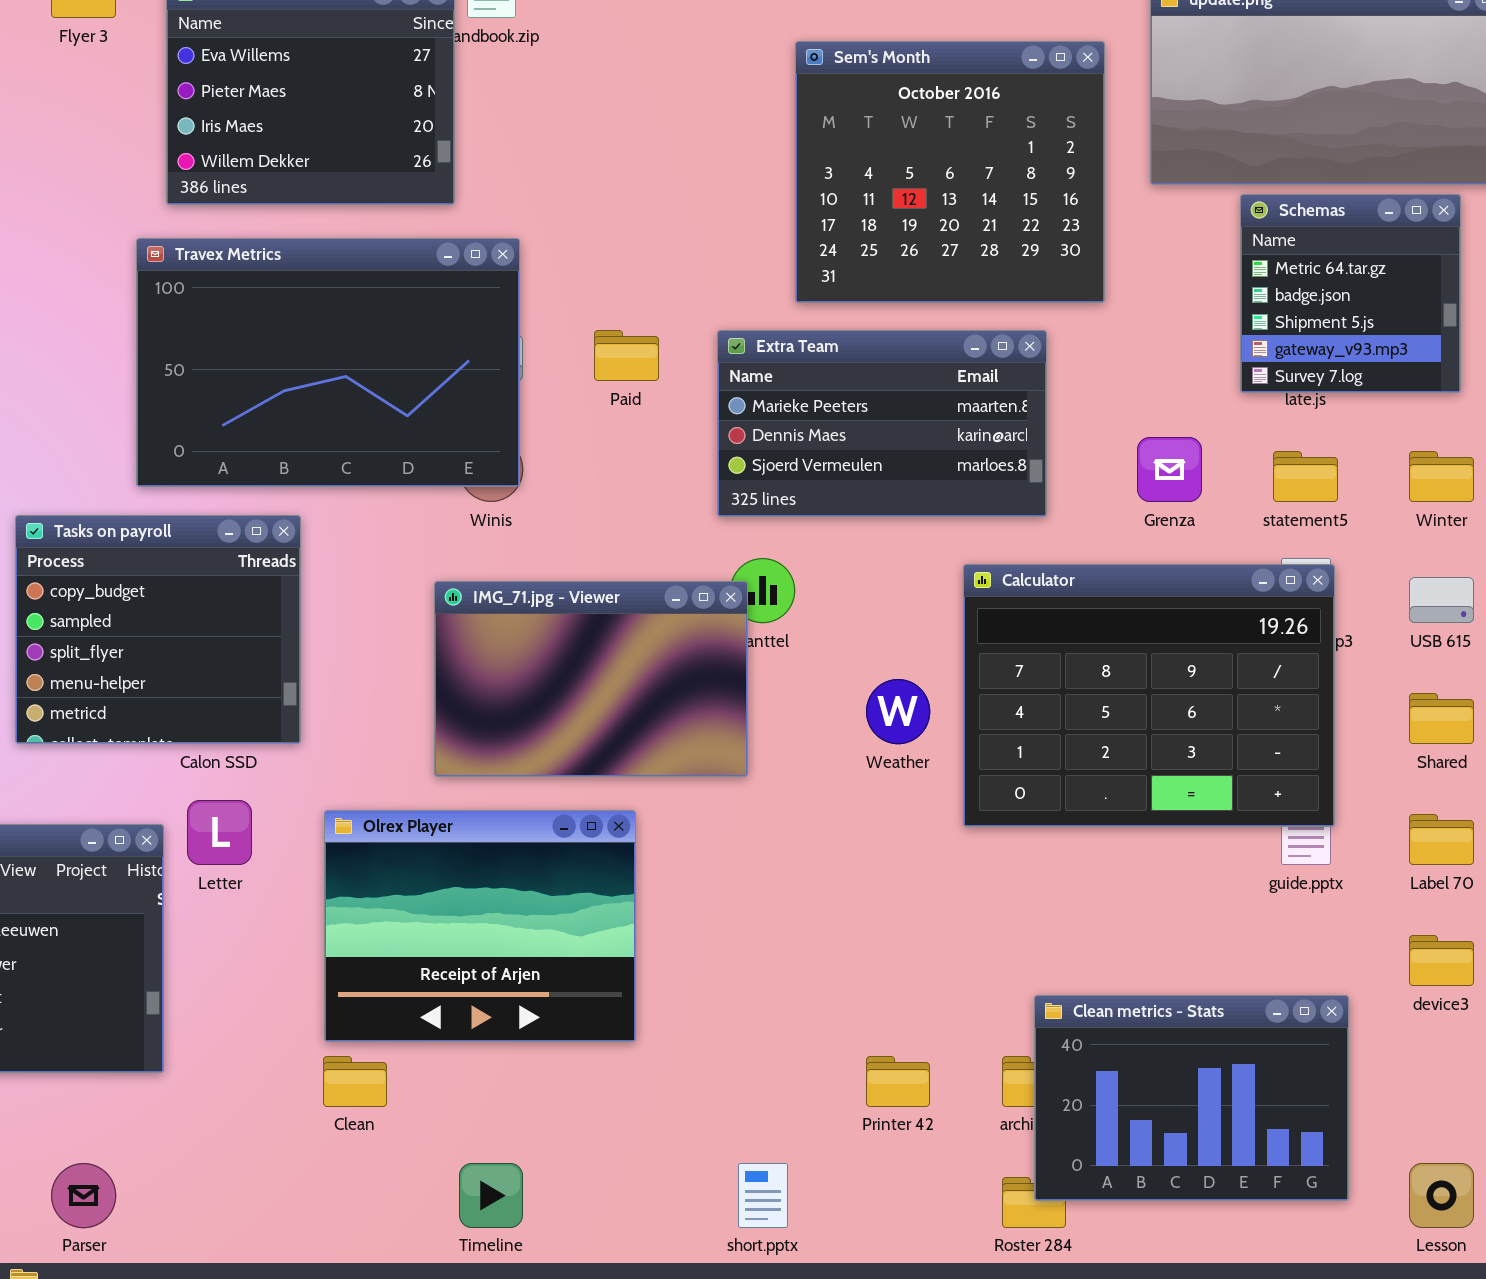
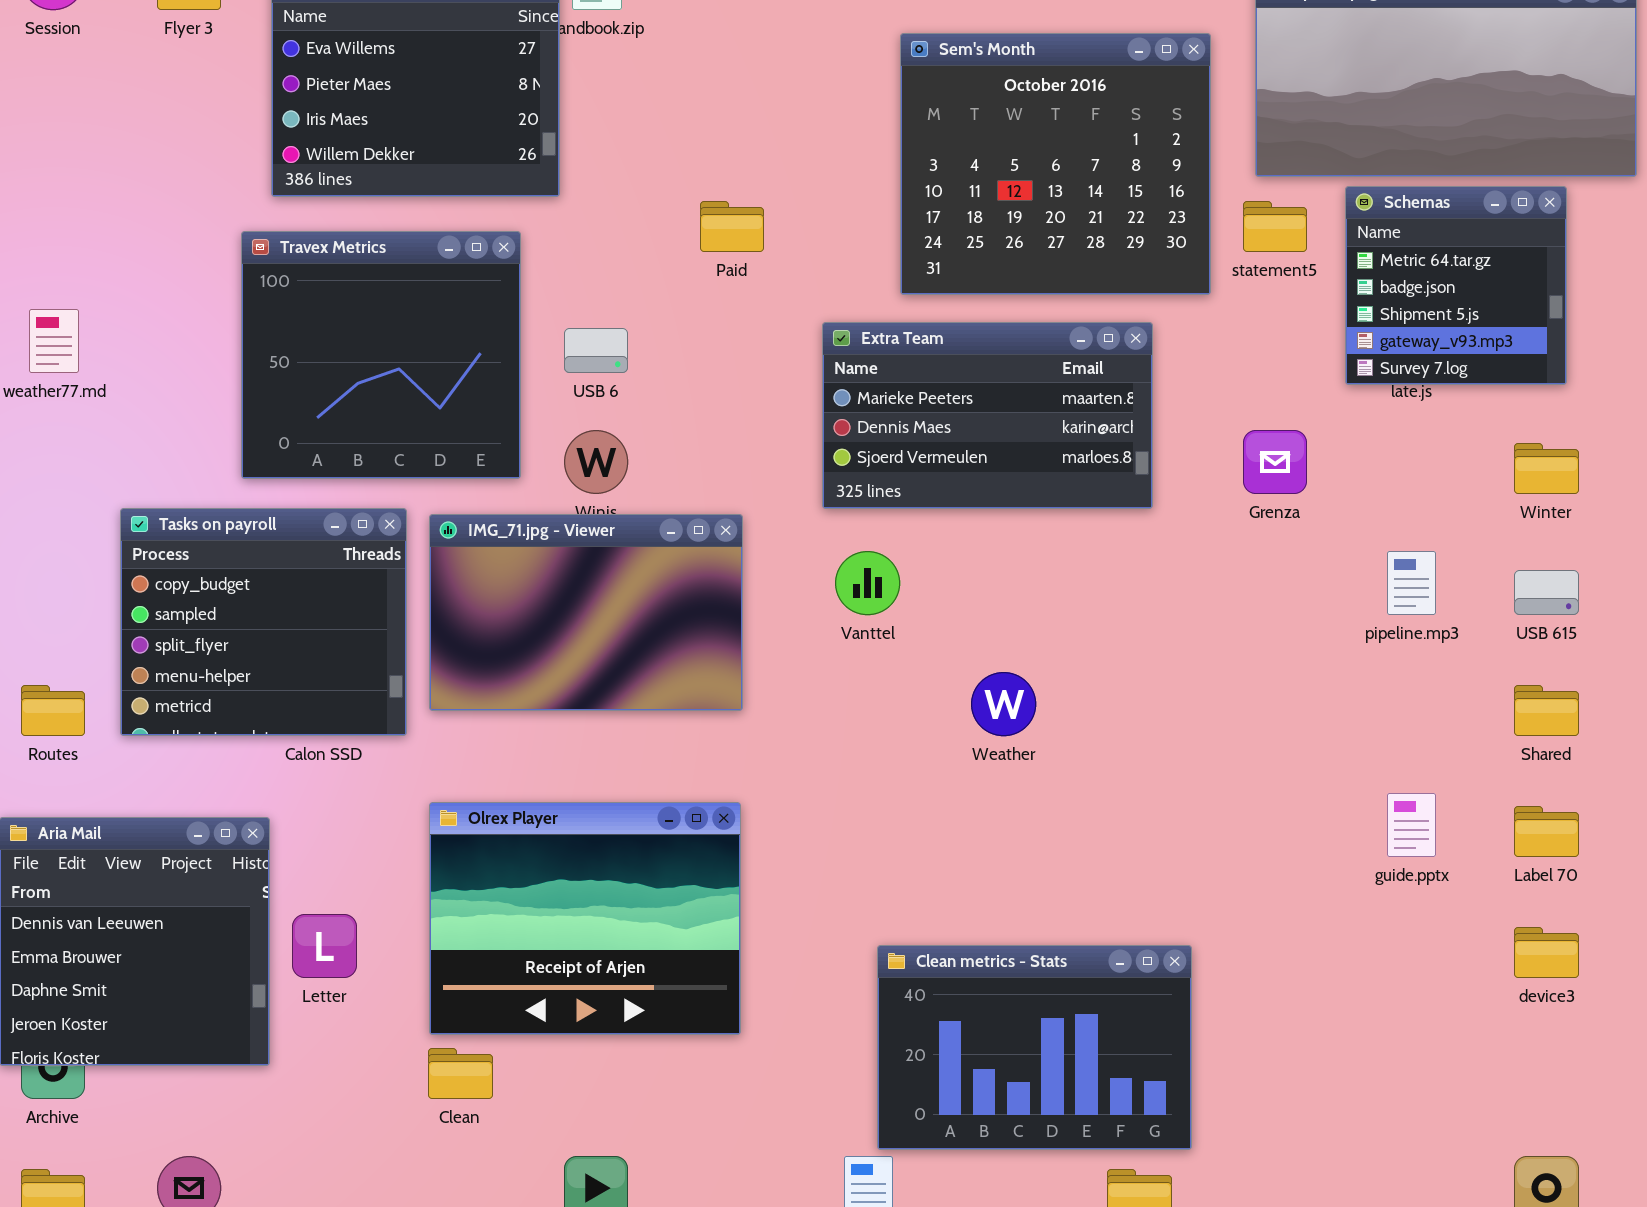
Travex Metrics: [136,238,520,487] -> [241,231,521,479], resized
Paid: [594,330,659,381] -> [700,201,764,252], moved
statement5: [1273,451,1338,502] -> [1243,201,1307,252], moved
Calculator: [963,564,1335,827] -> none, closed
IMG_71.jpg - Viewer: [434,581,748,777] -> [429,514,743,711], moved
Letter: [187,800,252,865] -> [292,914,357,978], moved
Clean metrics - Stats: [1034,995,1349,1201] -> [877,945,1192,1150], moved

